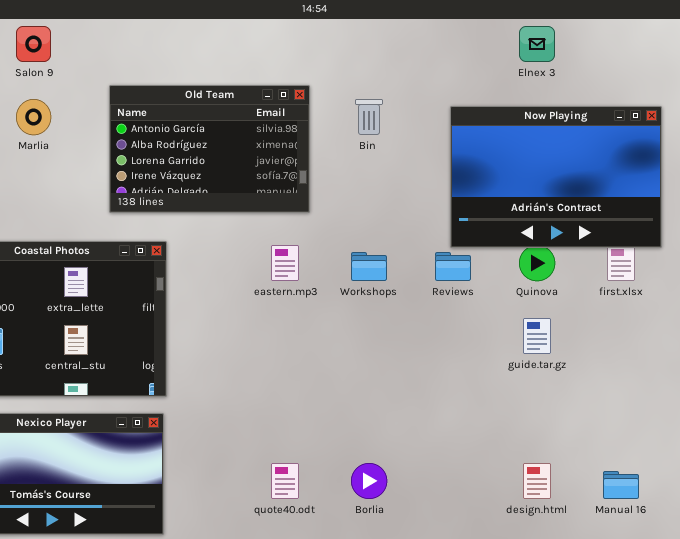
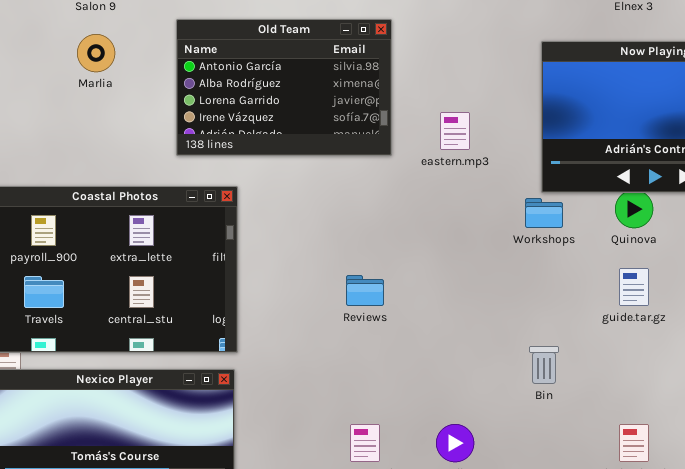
Bin: [355,99,383,135] -> [529,346,559,384], moved
eastern.mp3: [271,245,299,281] -> [440,112,470,150], moved
Workshops: [351,252,387,281] -> [525,198,563,228], moved
Reviews: [435,252,471,281] -> [346,275,384,306], moved

